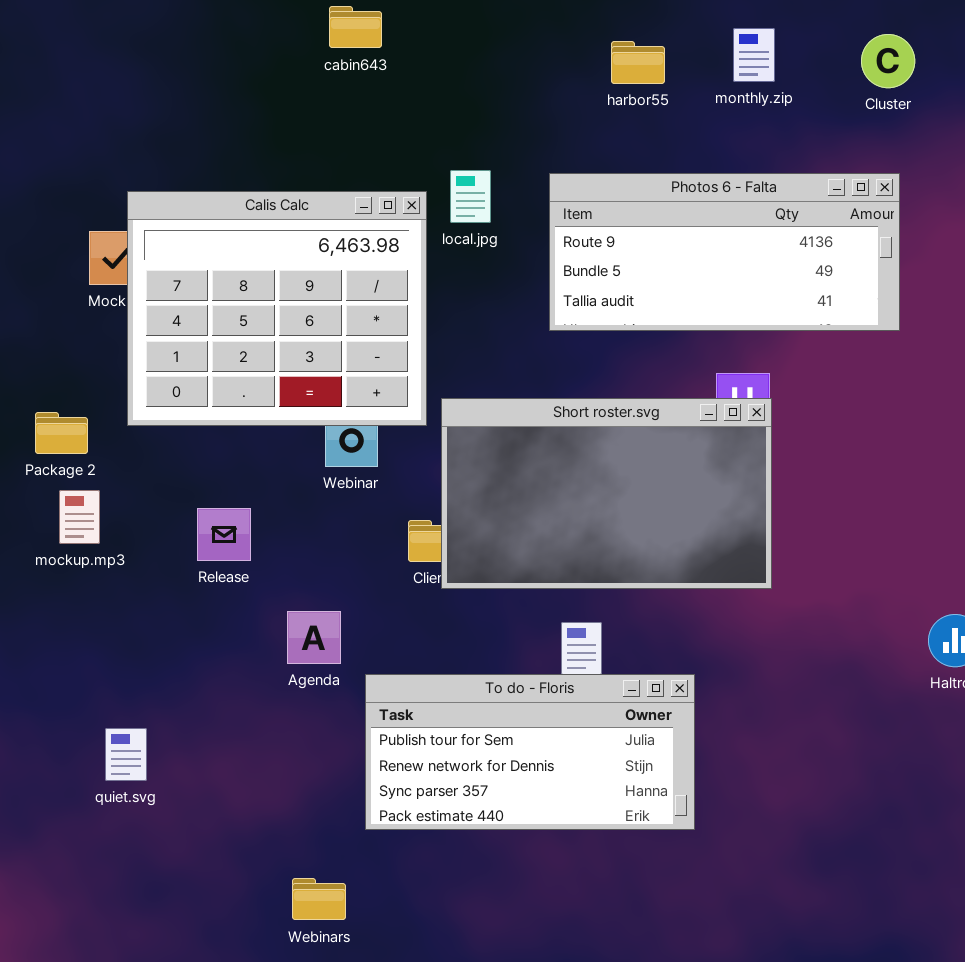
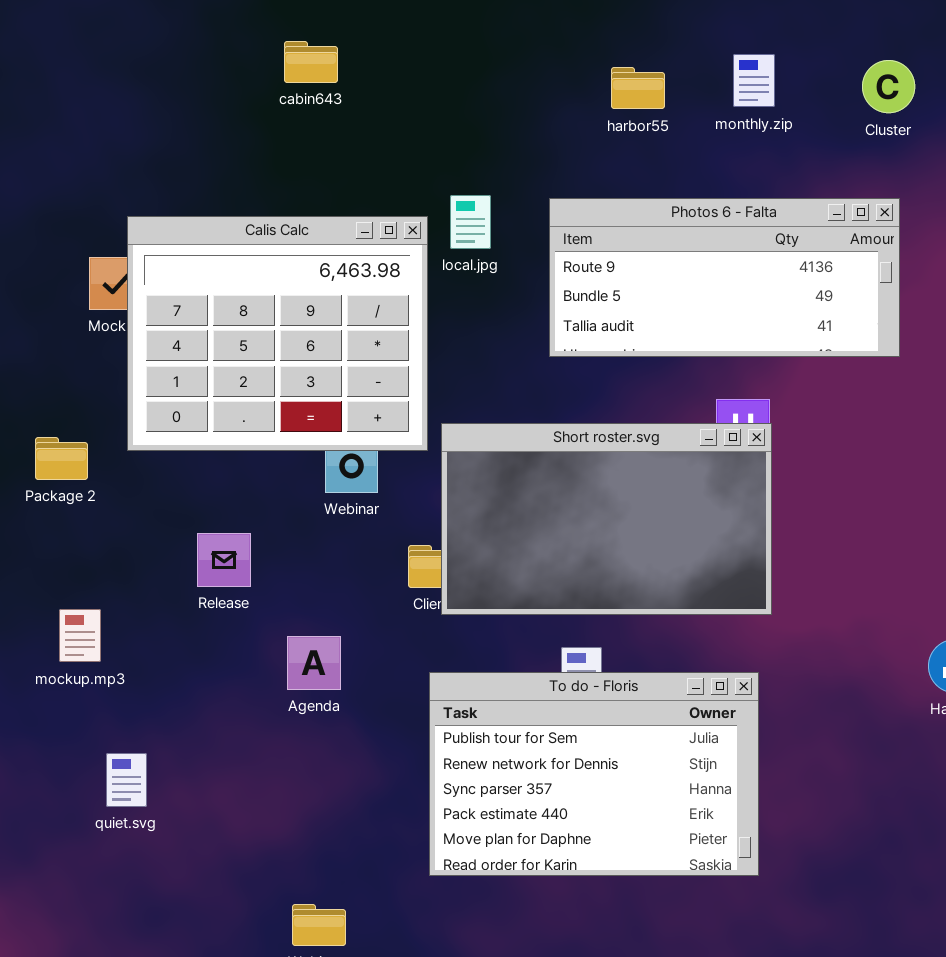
cabin643: [329,6,382,48] -> [284,41,338,83], moved
mockup.mp3: [59,490,100,544] -> [59,609,101,662], moved
To do - Floris: [365,674,695,830] -> [429,672,759,876], moved, resized

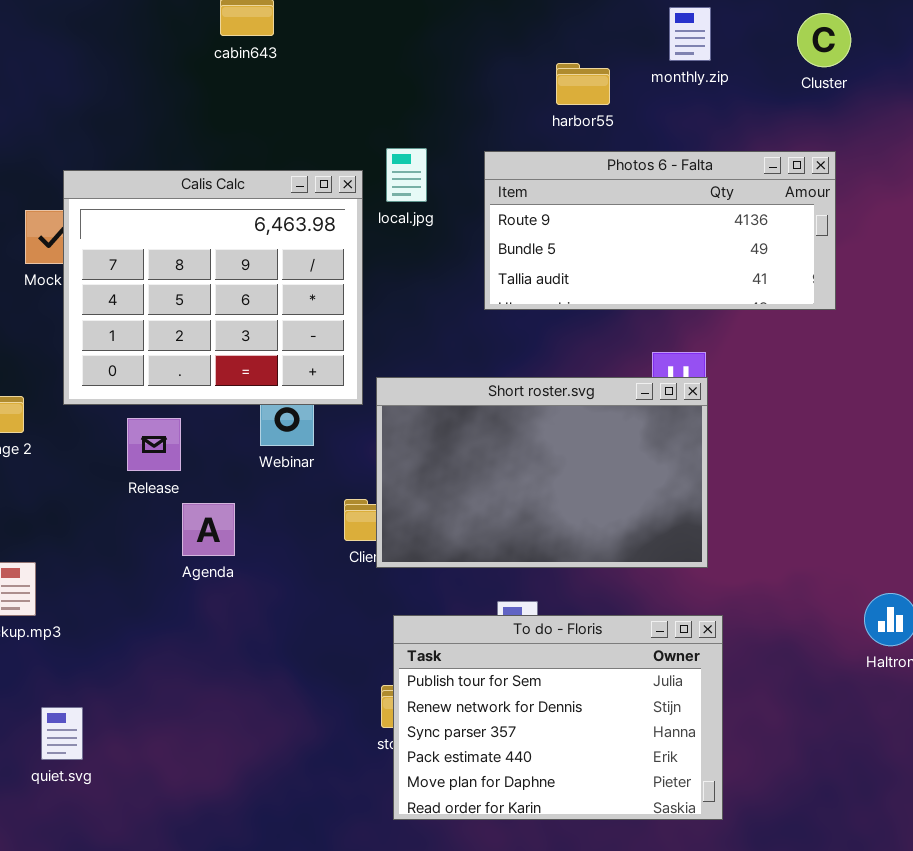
harbor55: [611,67,665,109] -> [556,63,610,105], moved
Release: [197,533,251,587] -> [127,418,181,471], moved
Agenda: [287,636,341,690] -> [182,503,235,556], moved
To do - Floris: [429,672,759,876] -> [393,615,723,820], moved

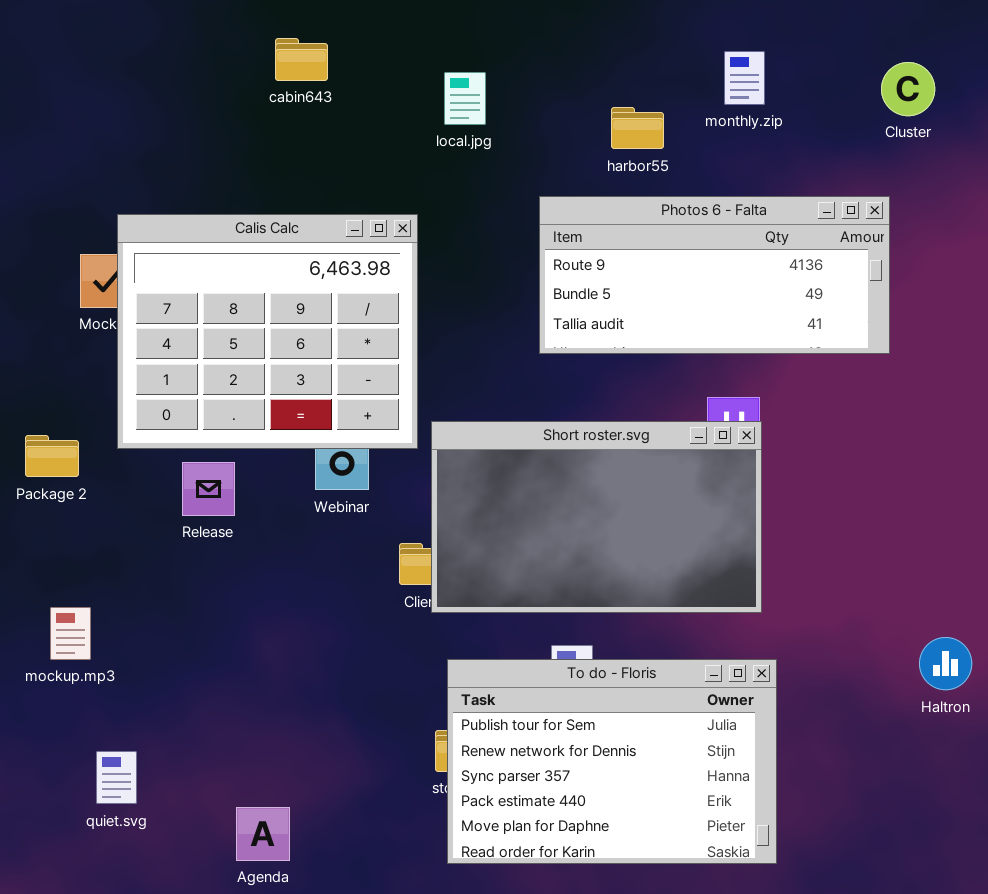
Cluster: [797,13,851,67] -> [881,62,935,116], moved
local.jpg: [386,148,427,202] -> [444,72,486,125], moved
Agenda: [182,503,235,556] -> [236,807,290,861], moved

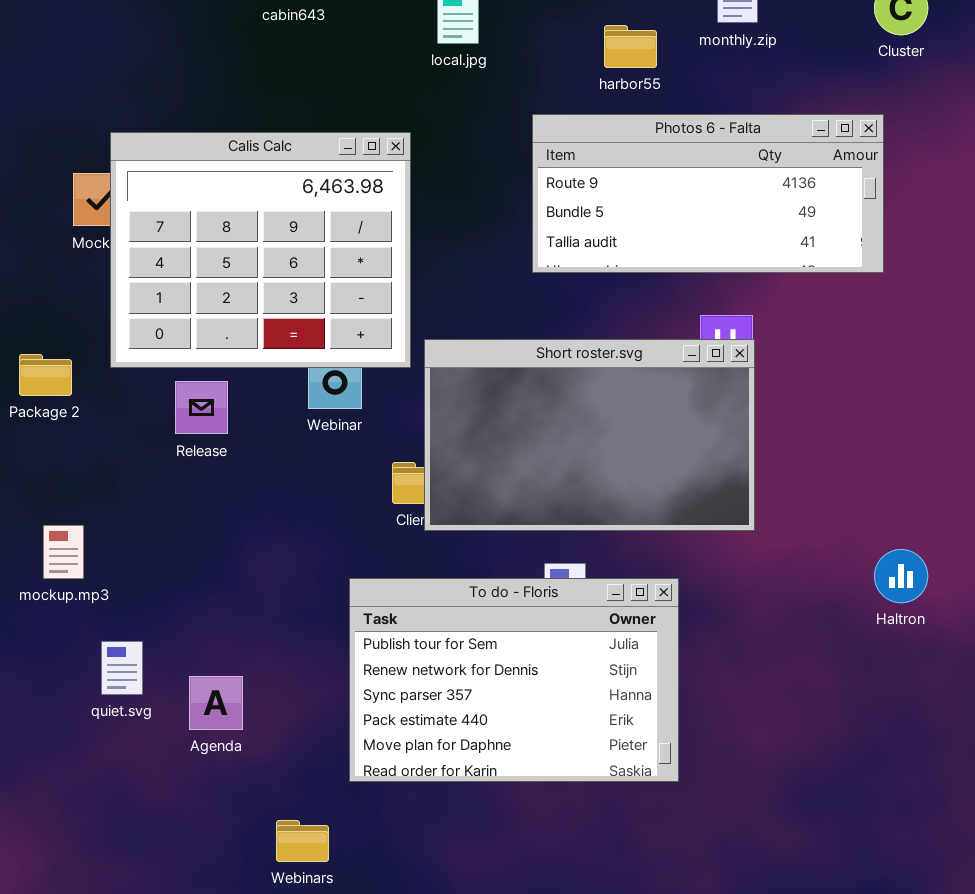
Haltron: [919,637,972,690] -> [874,549,928,603], moved
To do - Floris: [447,659,777,864] -> [349,578,679,782], moved
quiet.svg: [96,751,137,804] -> [101,641,143,695], moved
Agenda: [236,807,290,861] -> [189,676,243,730], moved

